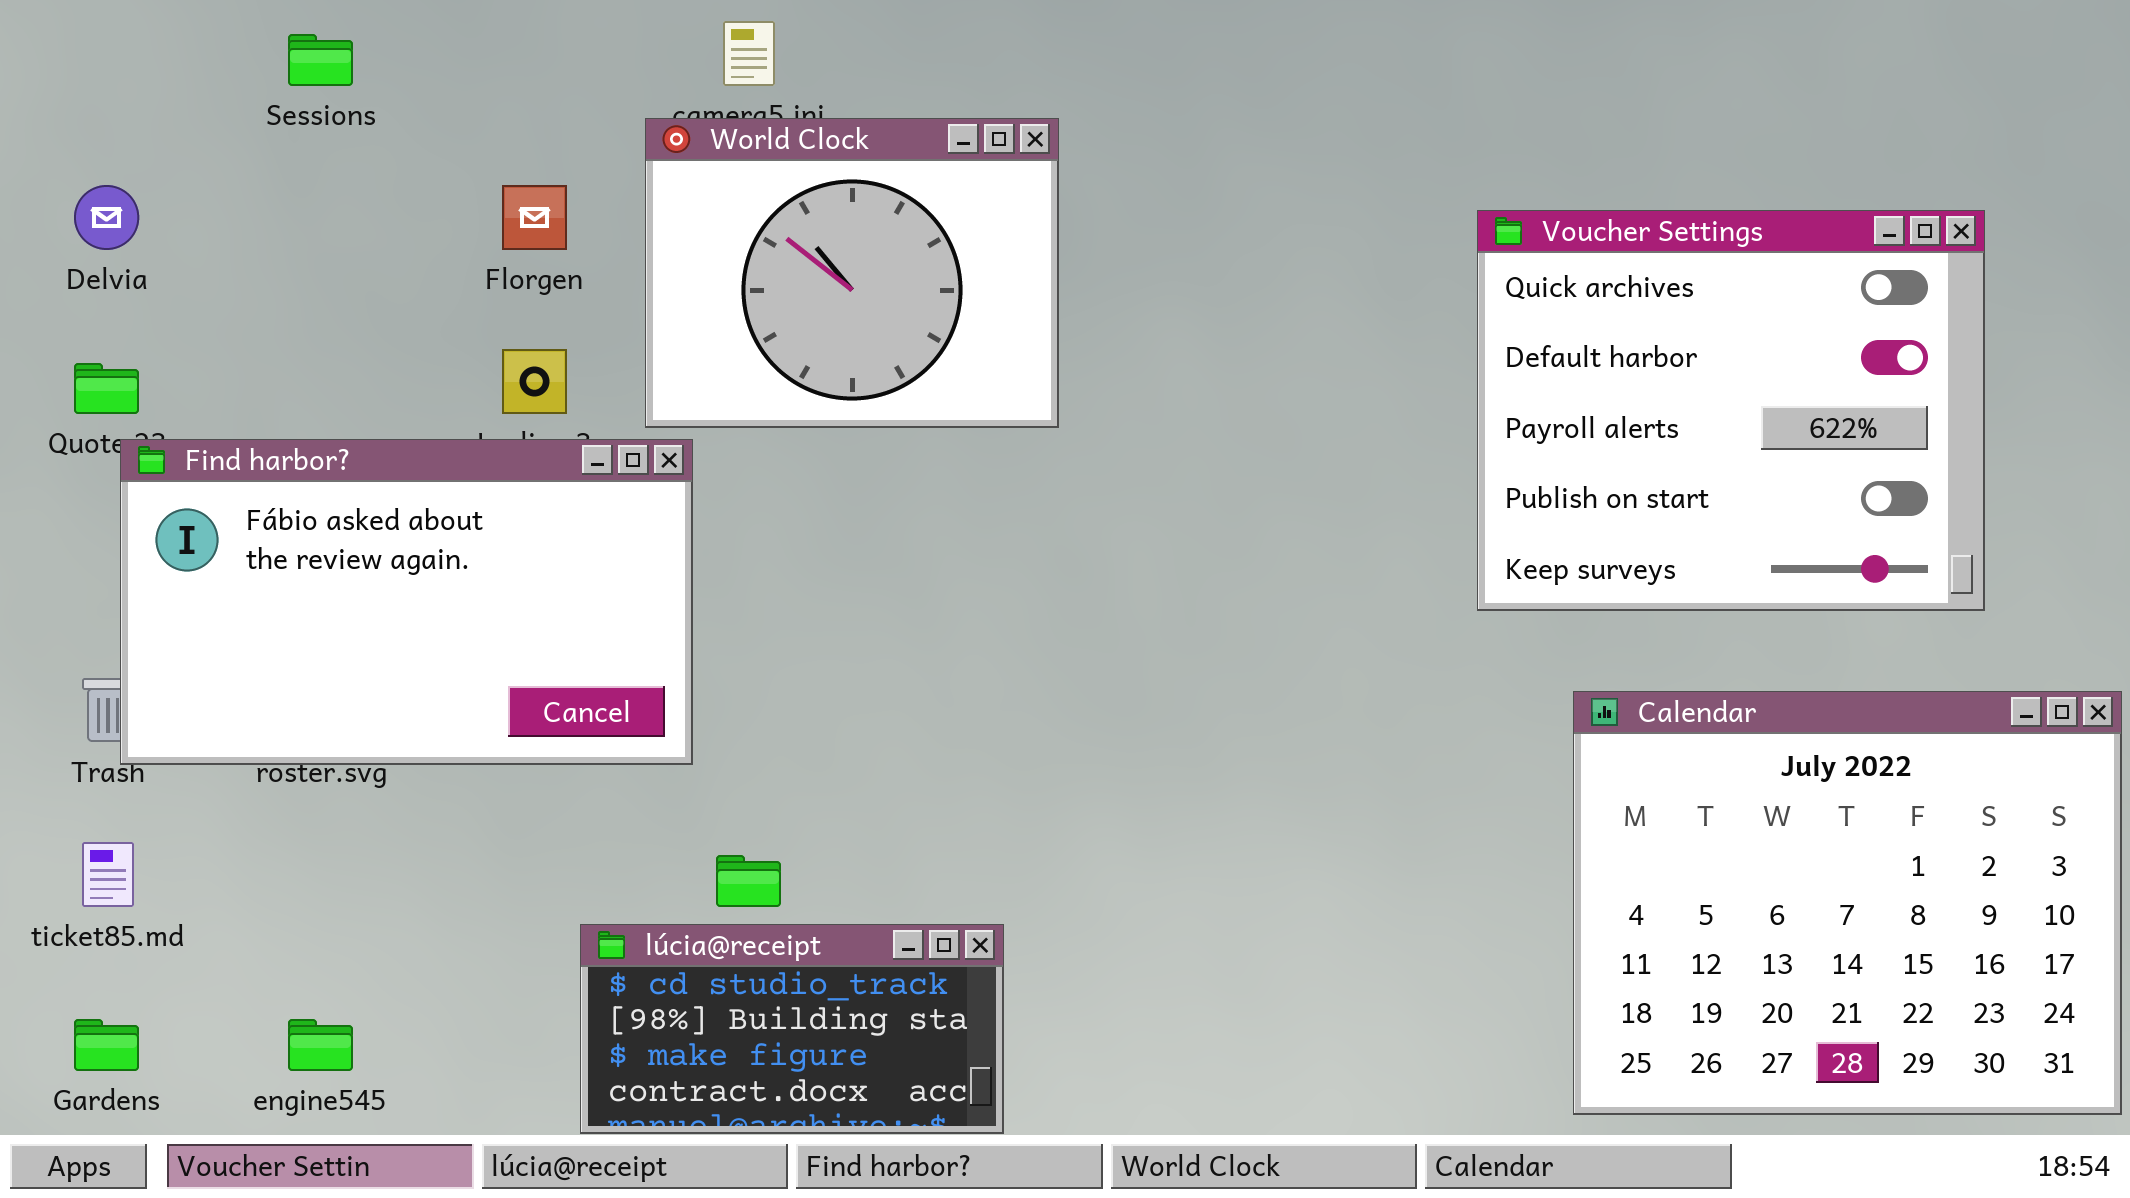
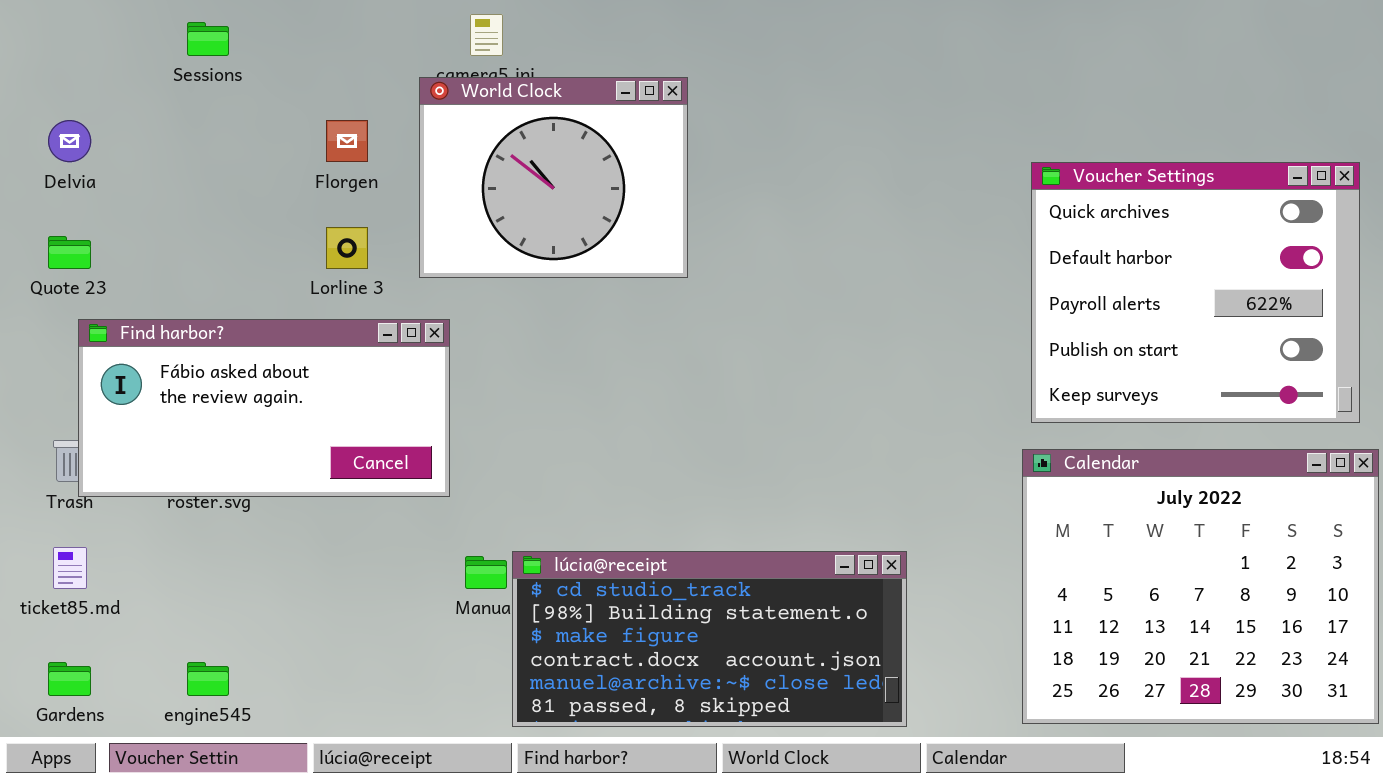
Voucher Settings: [1477,210,1985,611] -> [1031,162,1360,423], moved
Find harbor?: [120,439,693,765] -> [78,319,450,497], resized
lúcia@receipt: [580,924,1004,1134] -> [512,551,907,727], moved, resized

